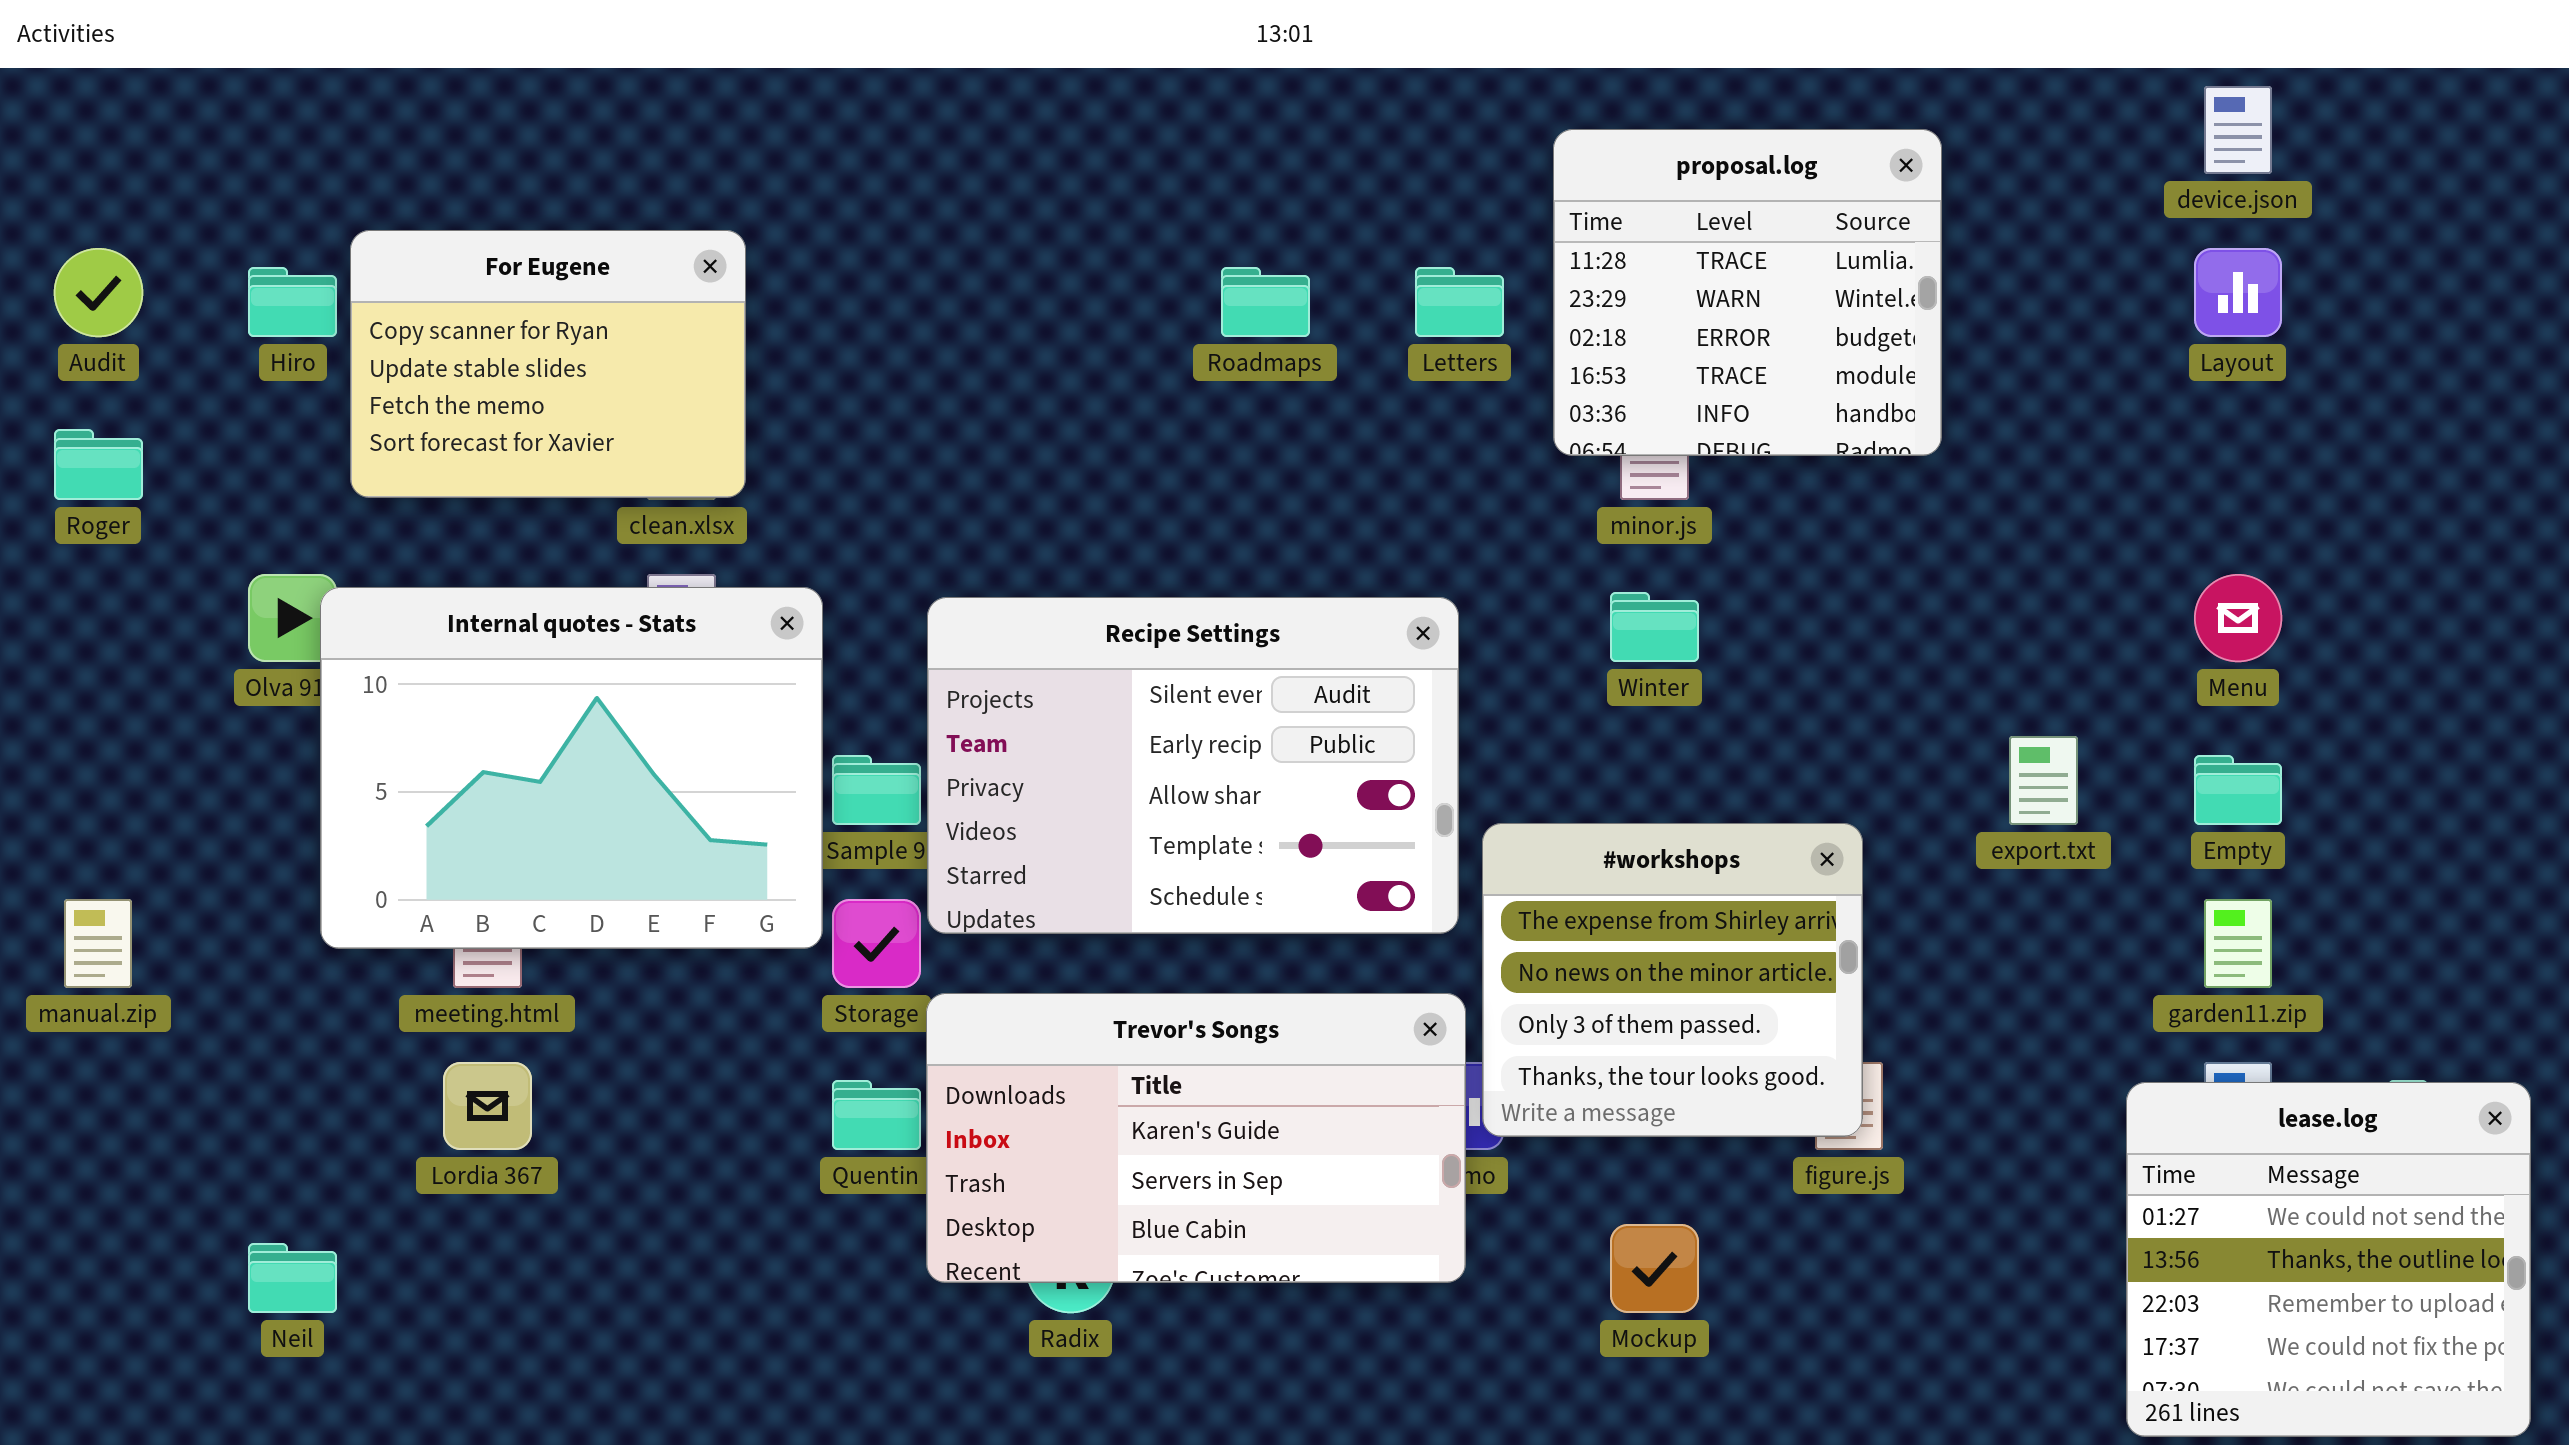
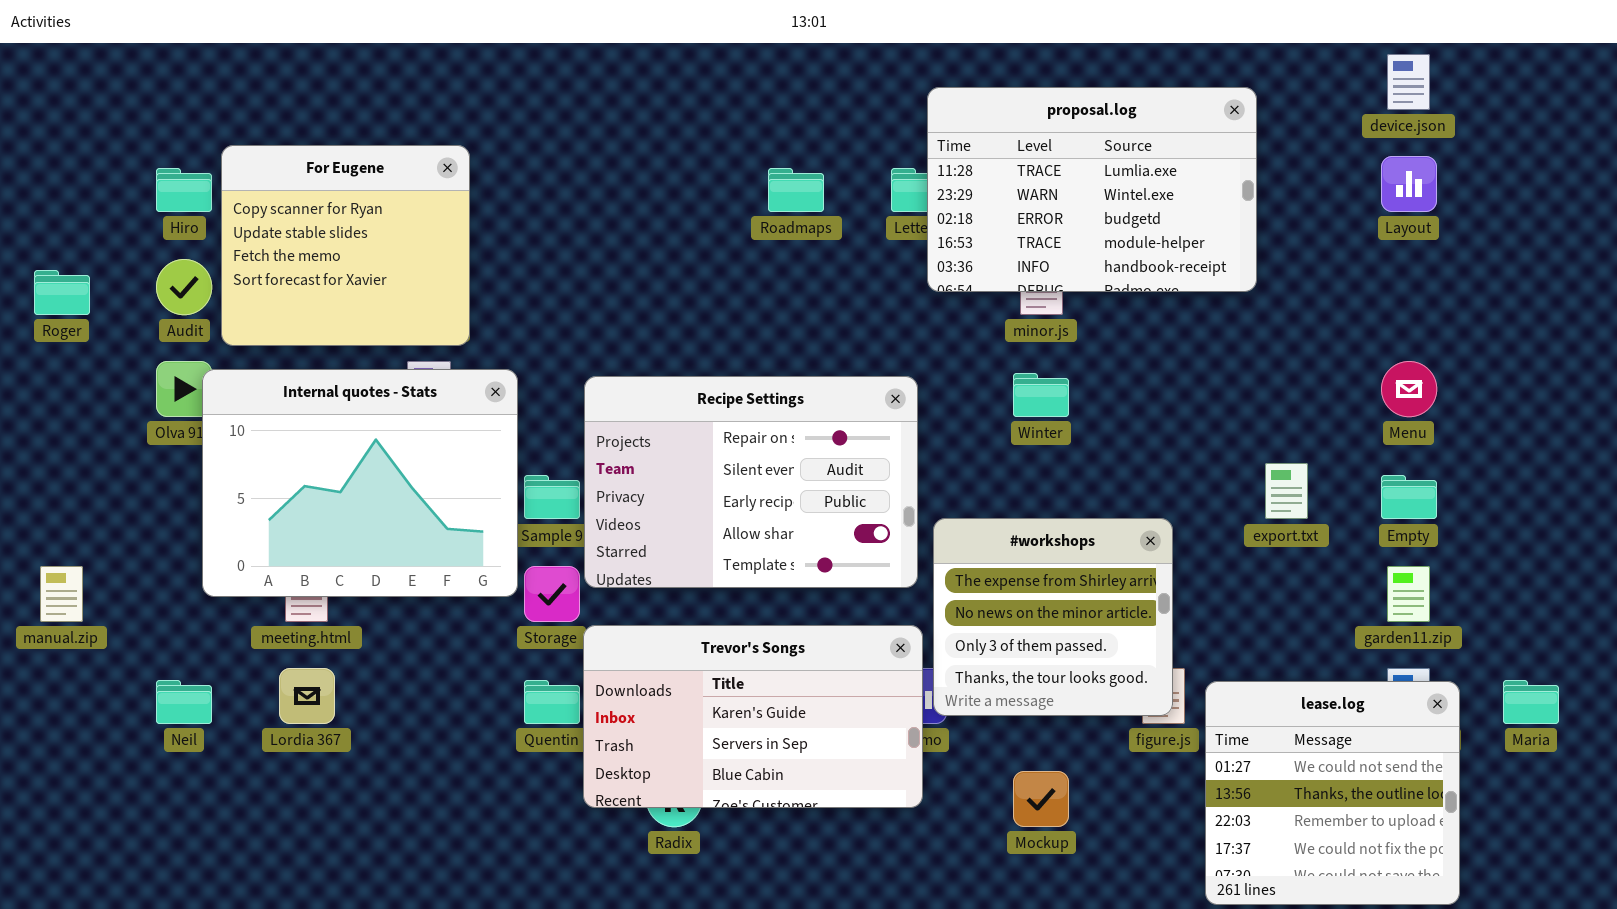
proposal.log: [1553,129,1942,456] -> [927,87,1257,292], moved, resized
For Eugene: [350,230,746,498] -> [221,145,470,346], resized
Audit: [54,248,143,337] -> [156,259,212,315], moved
Recipe Settings: [927,597,1459,934] -> [584,376,918,588], scrolled up 1 row
lease.log: [2126,1082,2531,1437] -> [1205,681,1460,905], moved
Neil: [248,1243,337,1313] -> [156,680,212,724], moved

